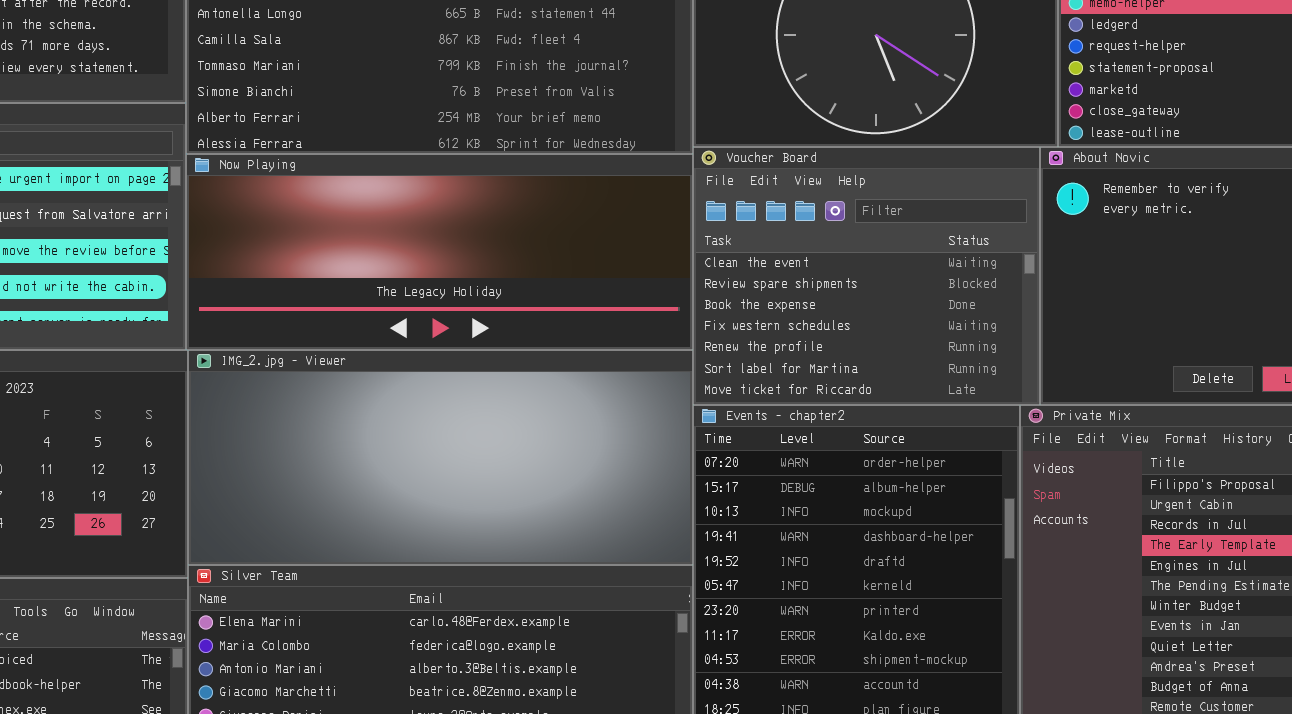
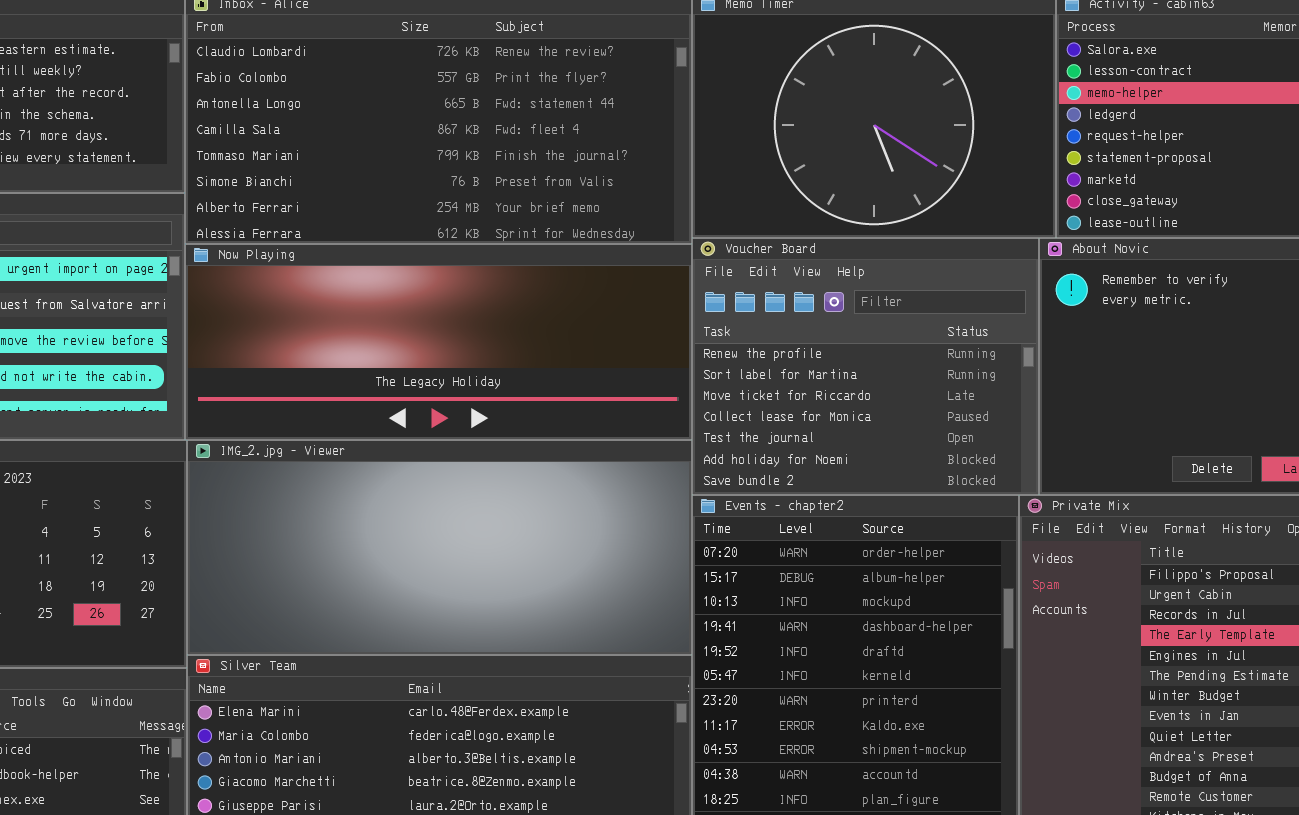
Voucher Board: [693,147,1040,405] -> [692,238,1039,495], scrolled down 4 rows

